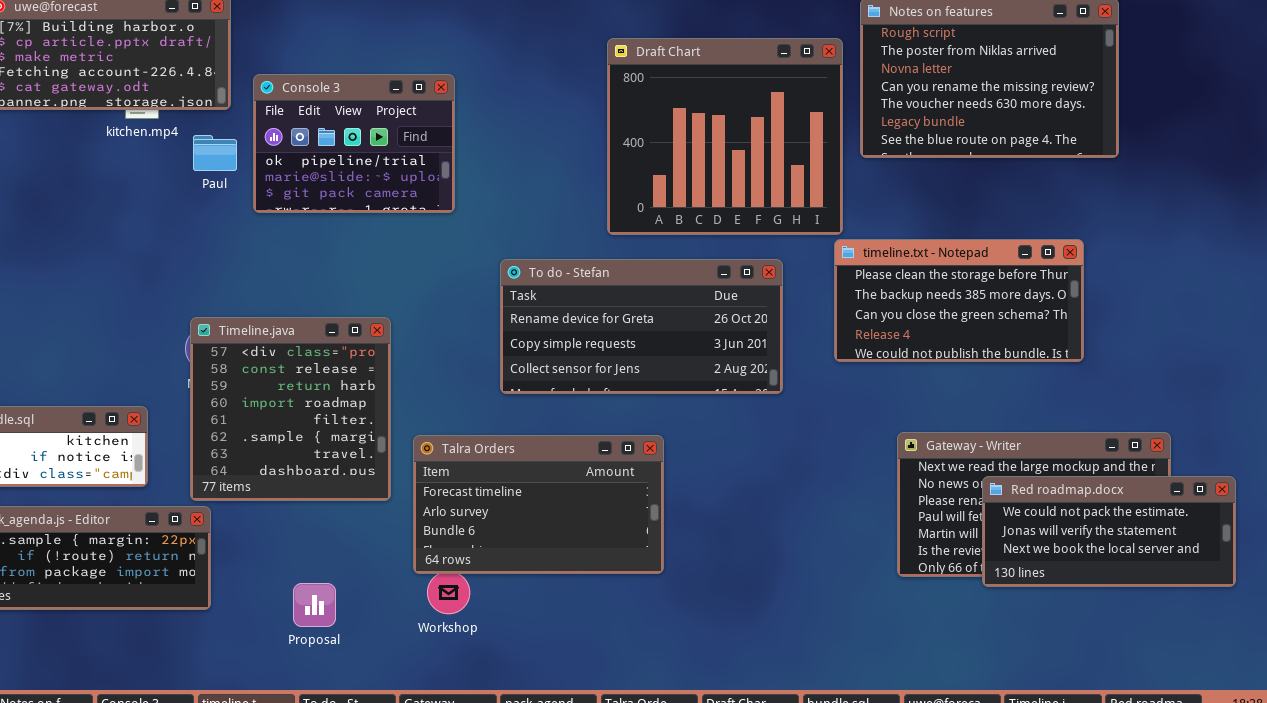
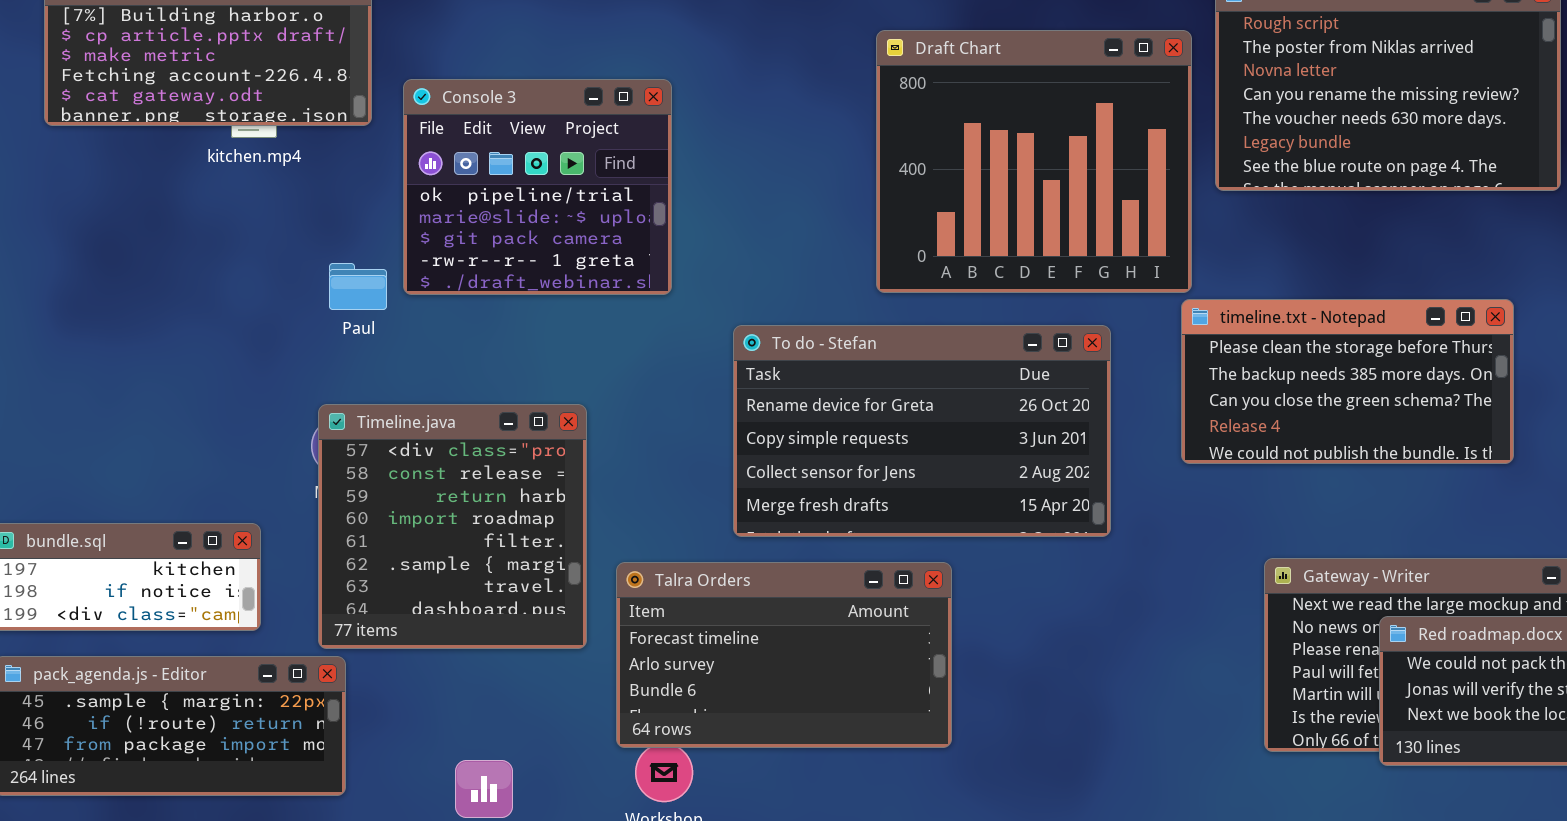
Console 3: [253,74,455,213] -> [403,79,672,295], resized
Paul: [193,135,237,171] -> [329,263,387,310], moved
To do - Stefan: [500,259,783,394] -> [733,325,1111,537], resized

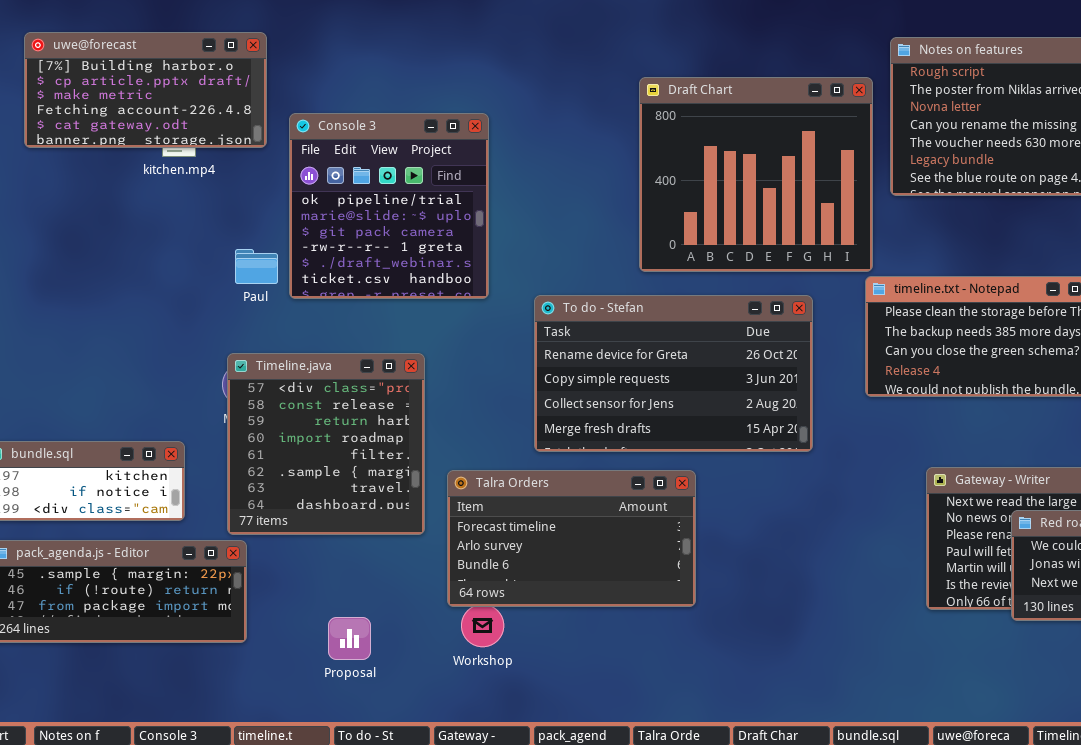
Console 3: [403,79,672,295] -> [289,113,489,299], resized

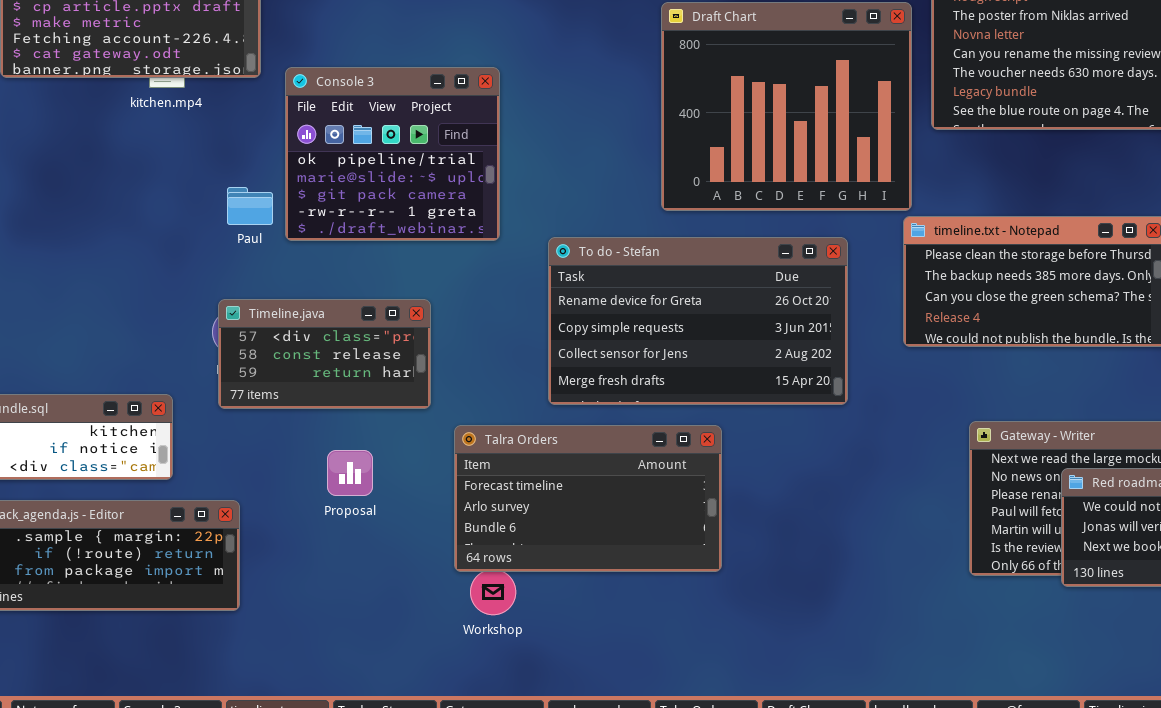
Console 3: [289,113,489,299] -> [285,67,500,241], resized
Timeline.java: [227,353,425,535] -> [218,299,431,409], resized
Proposal: [328,617,371,660] -> [327,450,373,496], moved

